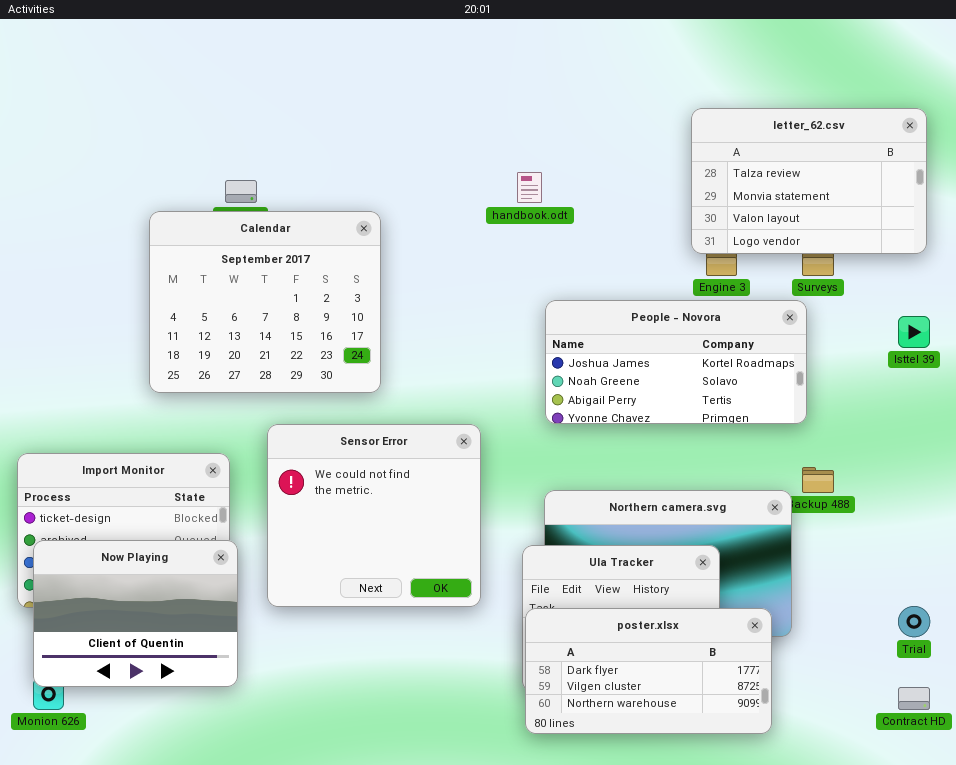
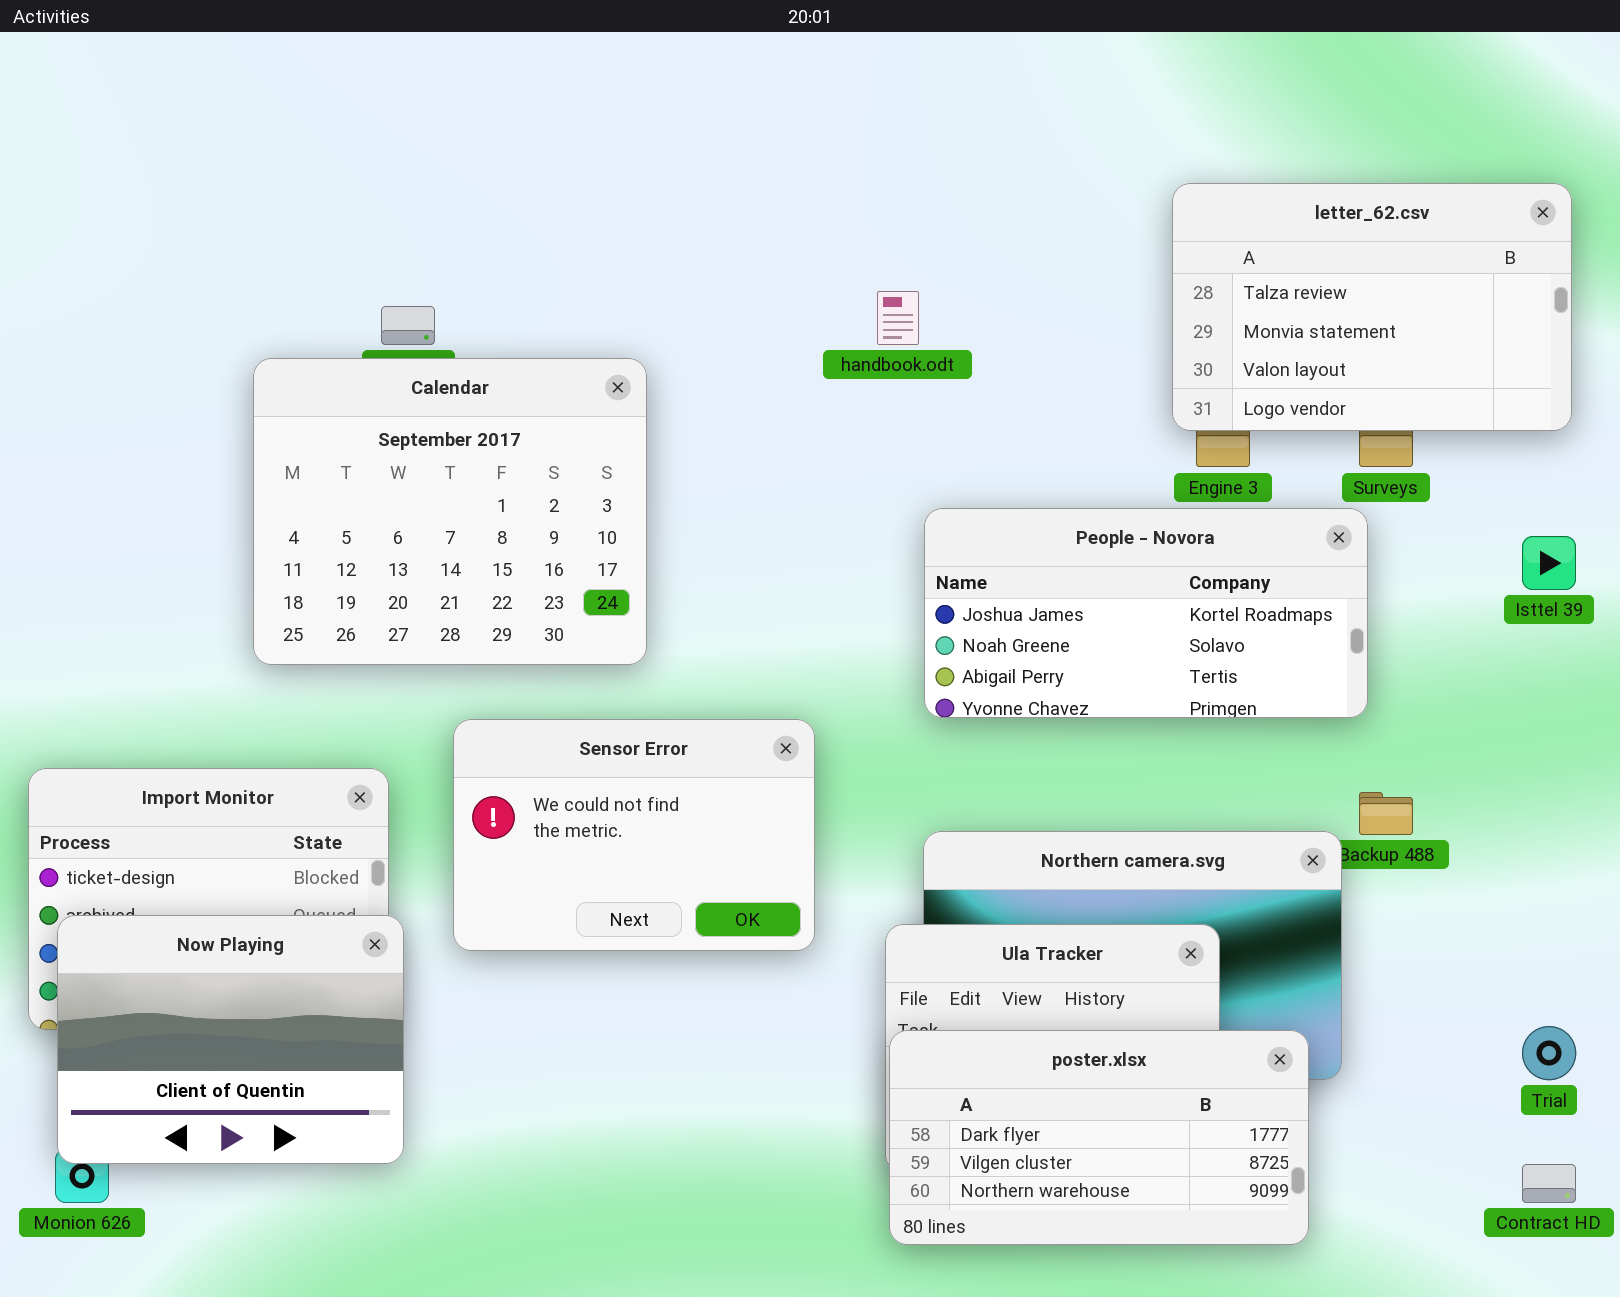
Sensor Error: [267,424,481,607] -> [453,719,815,951], resized

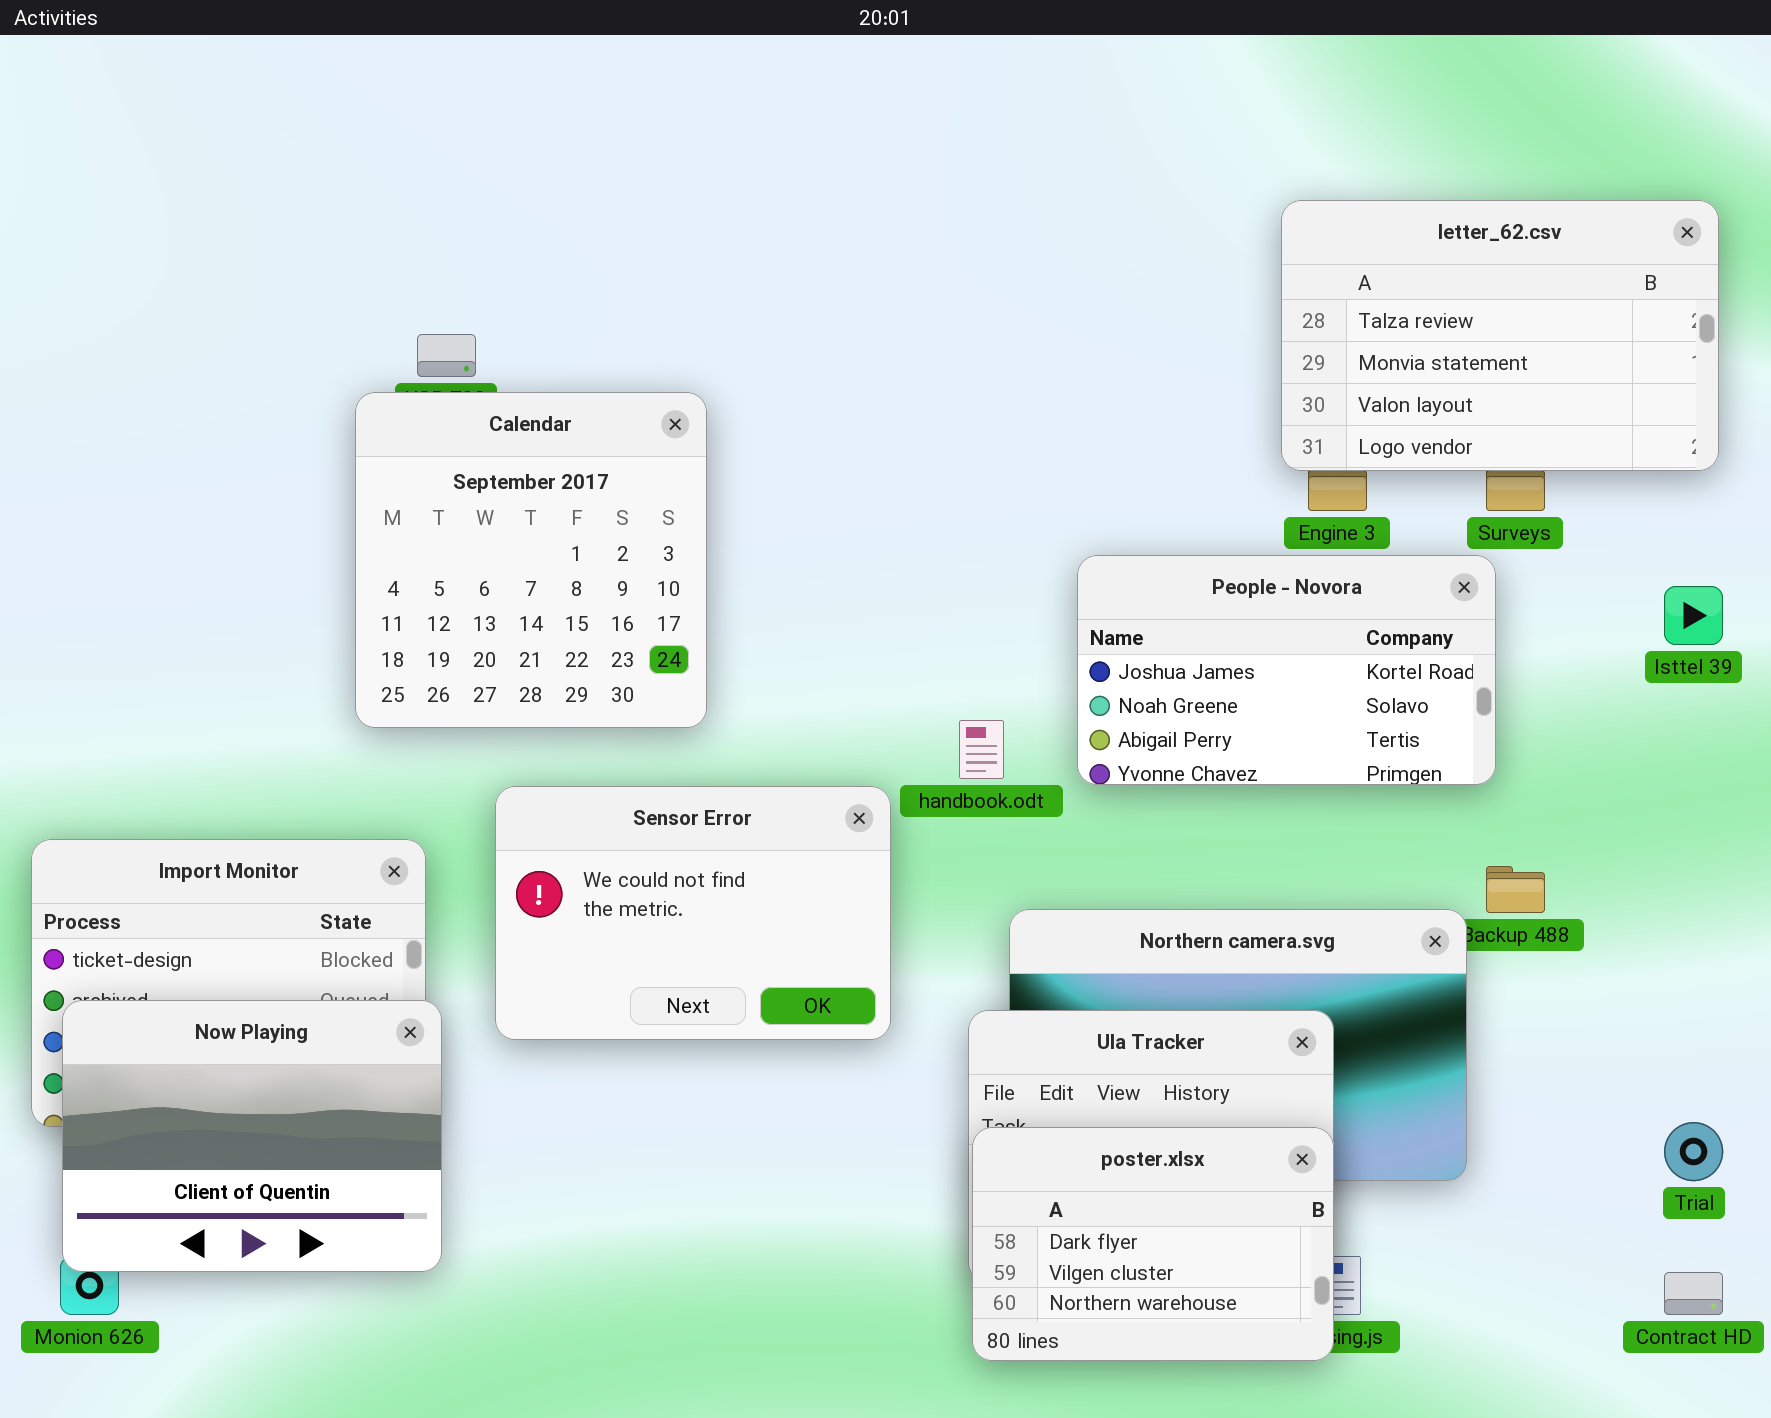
handbook.odt: [877,291,919,345] -> [959,720,1004,779], moved
Calendar: [253,358,647,665] -> [355,392,707,728], resized
People - Novora: [924,508,1368,718] -> [1077,555,1496,785], resized
poster.xlsx: [889,1030,1309,1245] -> [972,1127,1334,1361], resized

